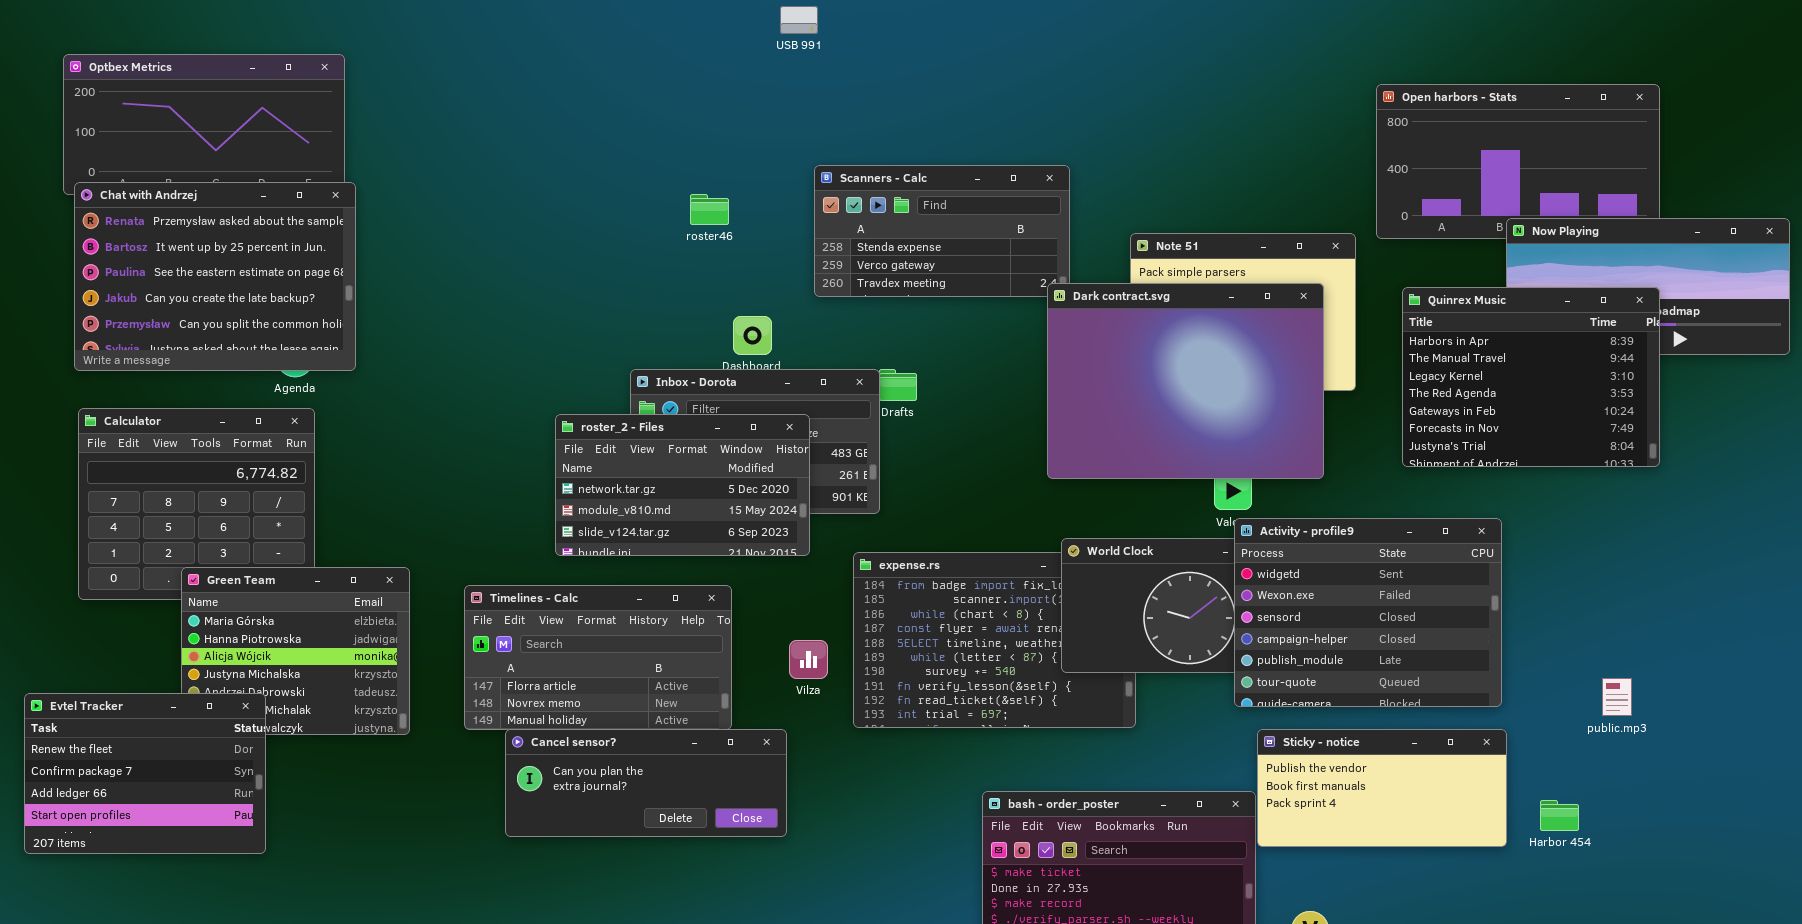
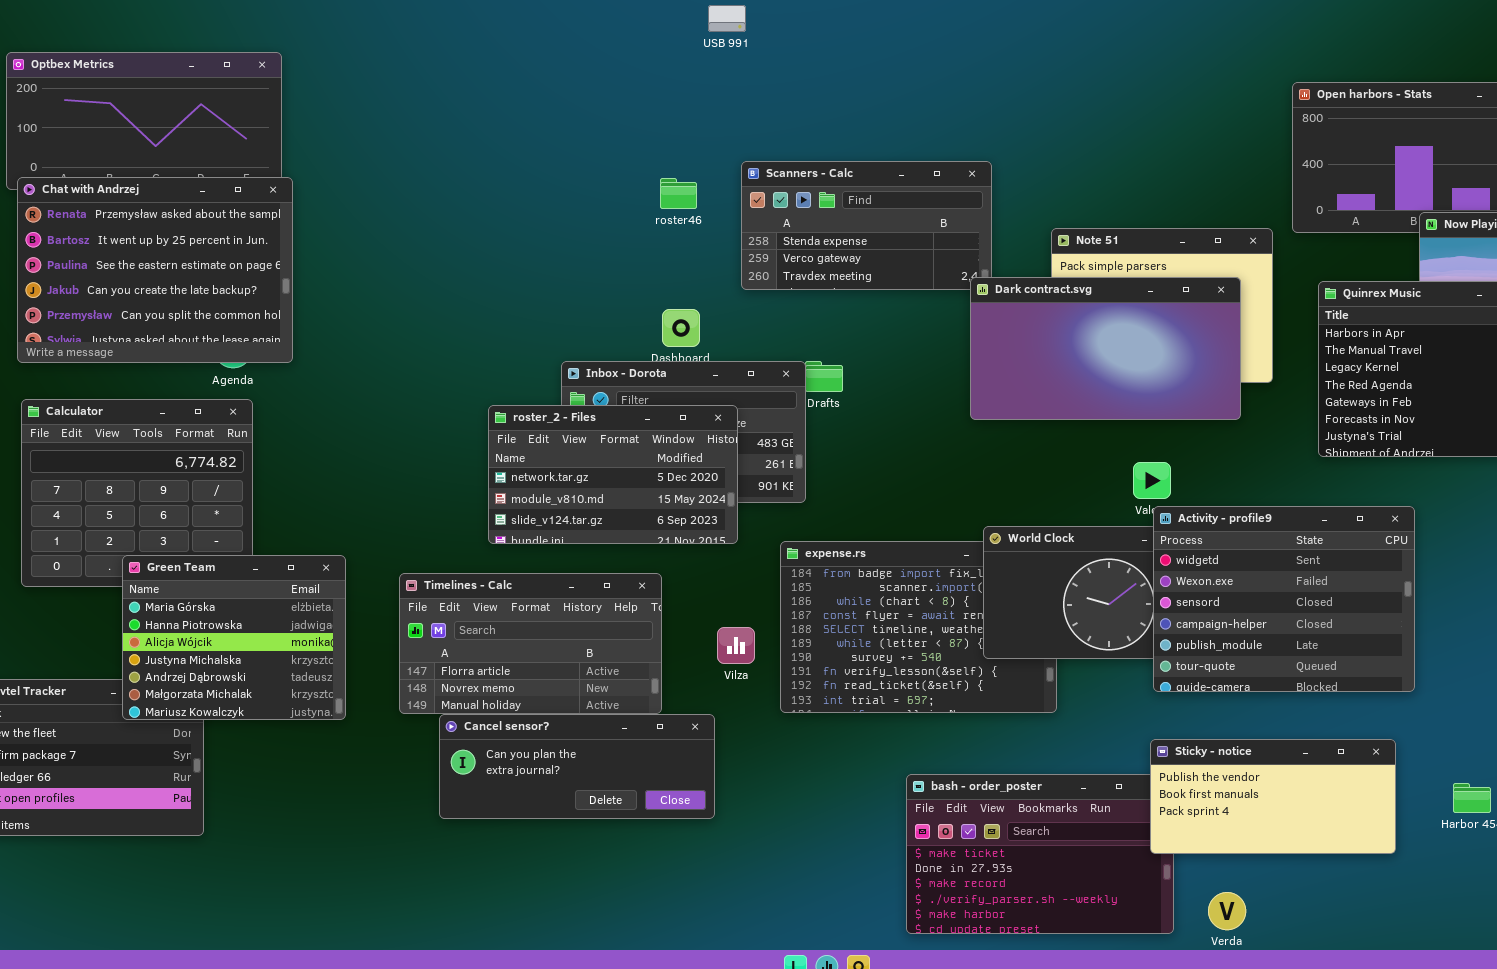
roster46: [690,194,729,225] -> [660,178,697,209], moved
Dark contract.svg: [1047,283,1324,479] -> [970,277,1241,420], resized
Green Team: [181,567,410,735] -> [122,555,346,720], raised
Sticky - notice: [1257,729,1507,847] -> [1150,739,1396,854], moved

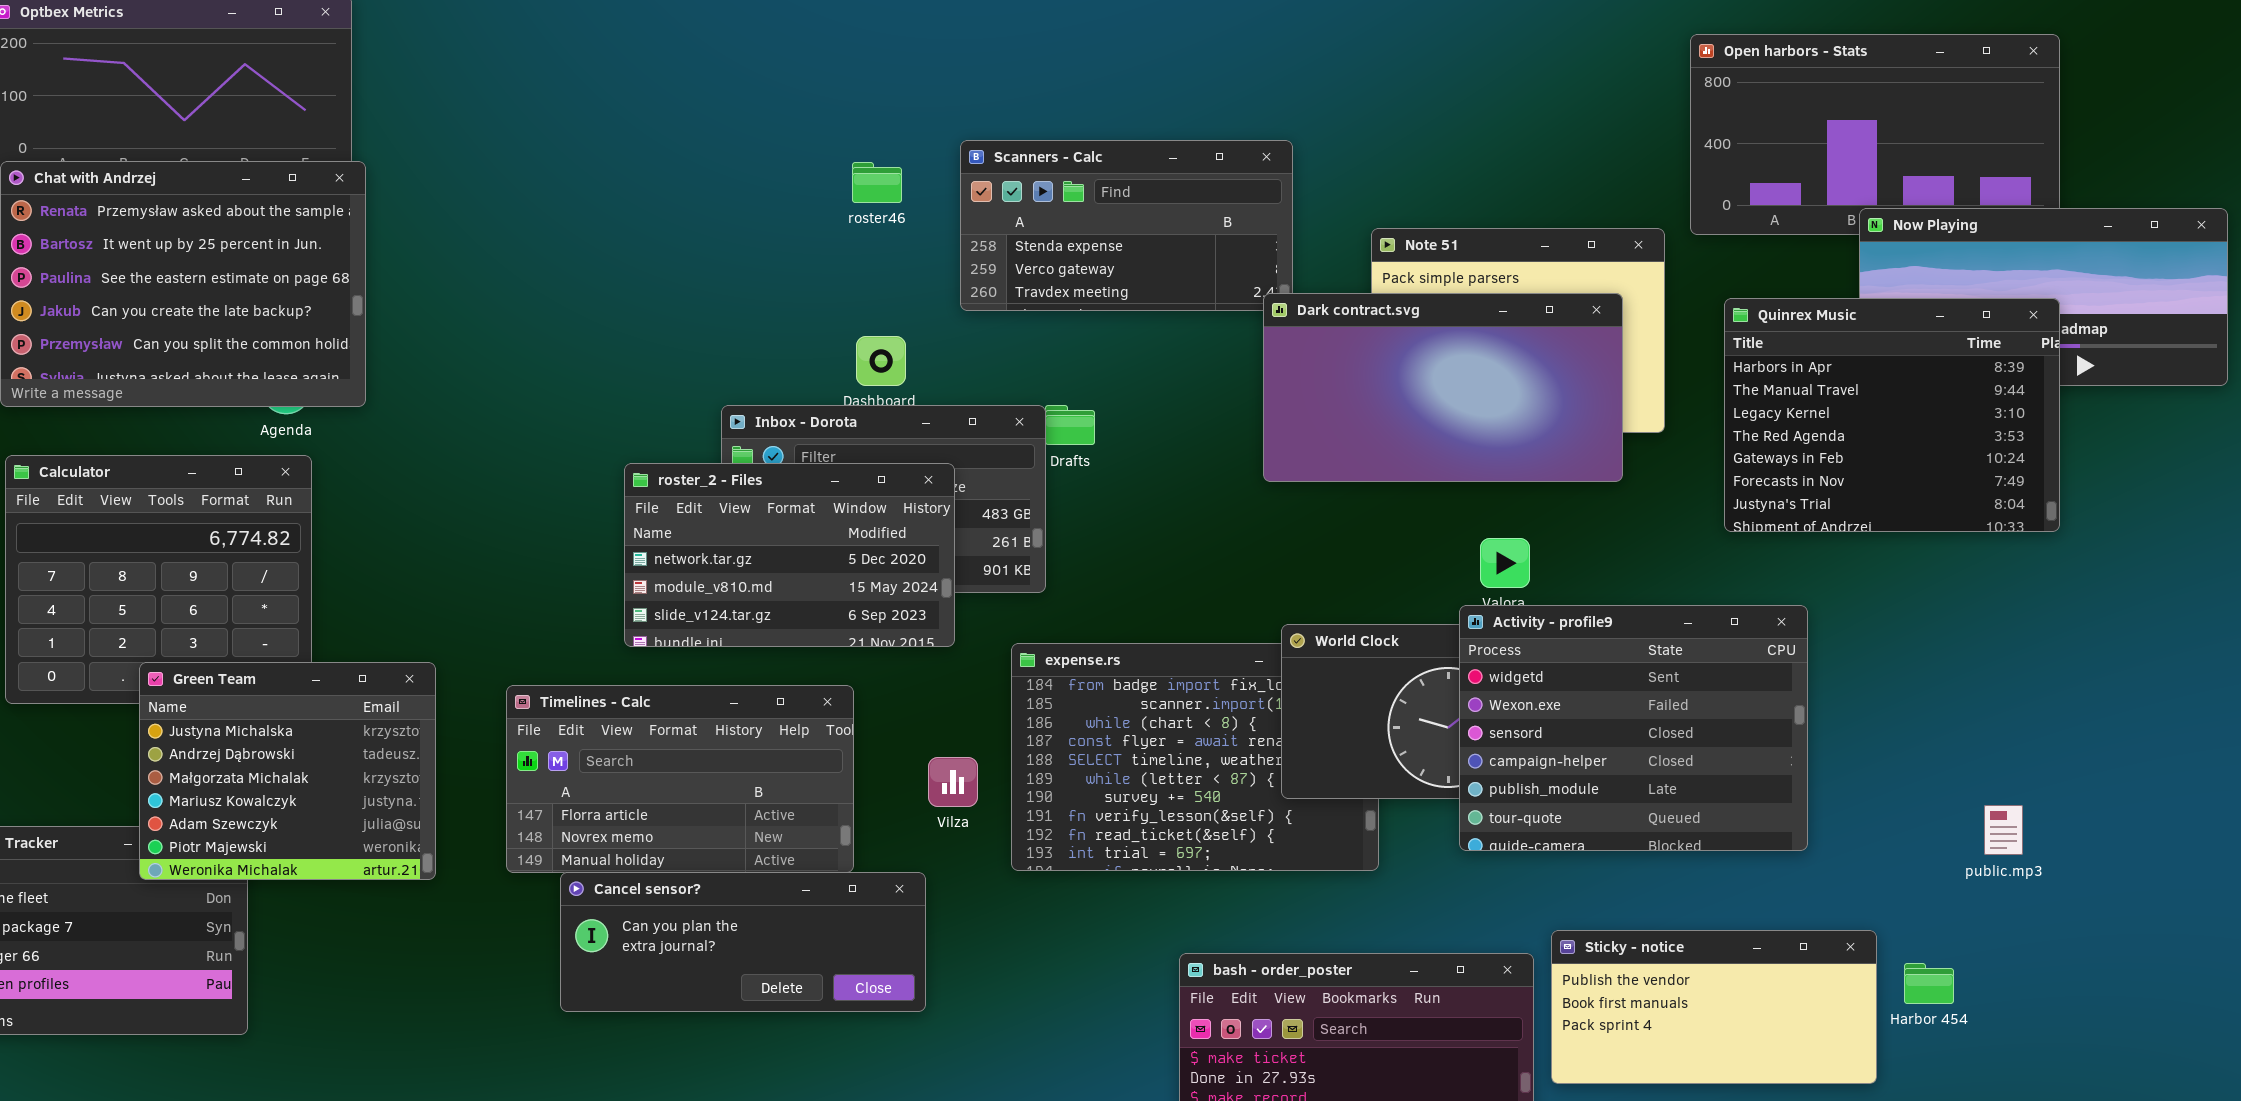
Activity - profile9: [1153,506,1415,692] -> [1459,605,1808,851], moved
Green Team: [122,555,346,720] -> [139,662,436,880], scrolled down 3 rows
Sticky - notice: [1150,739,1396,854] -> [1551,930,1877,1084], moved

